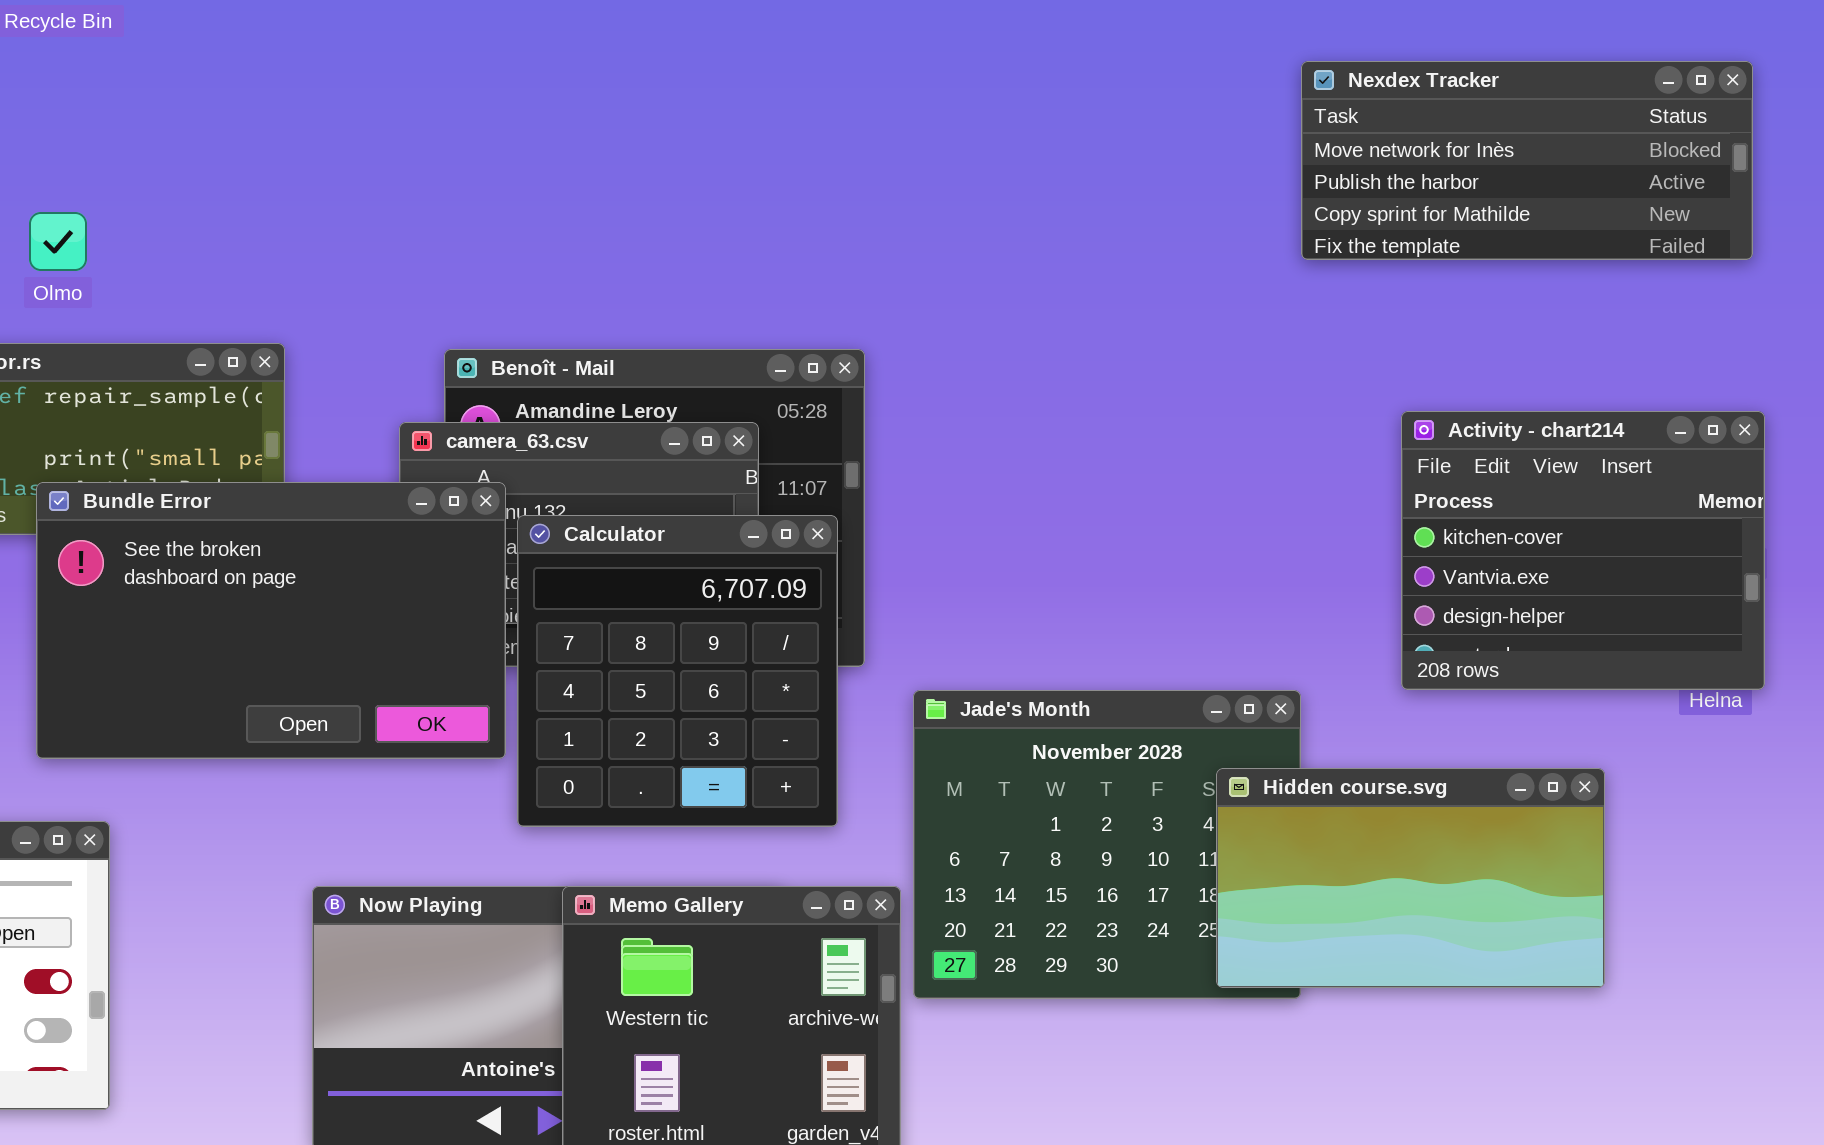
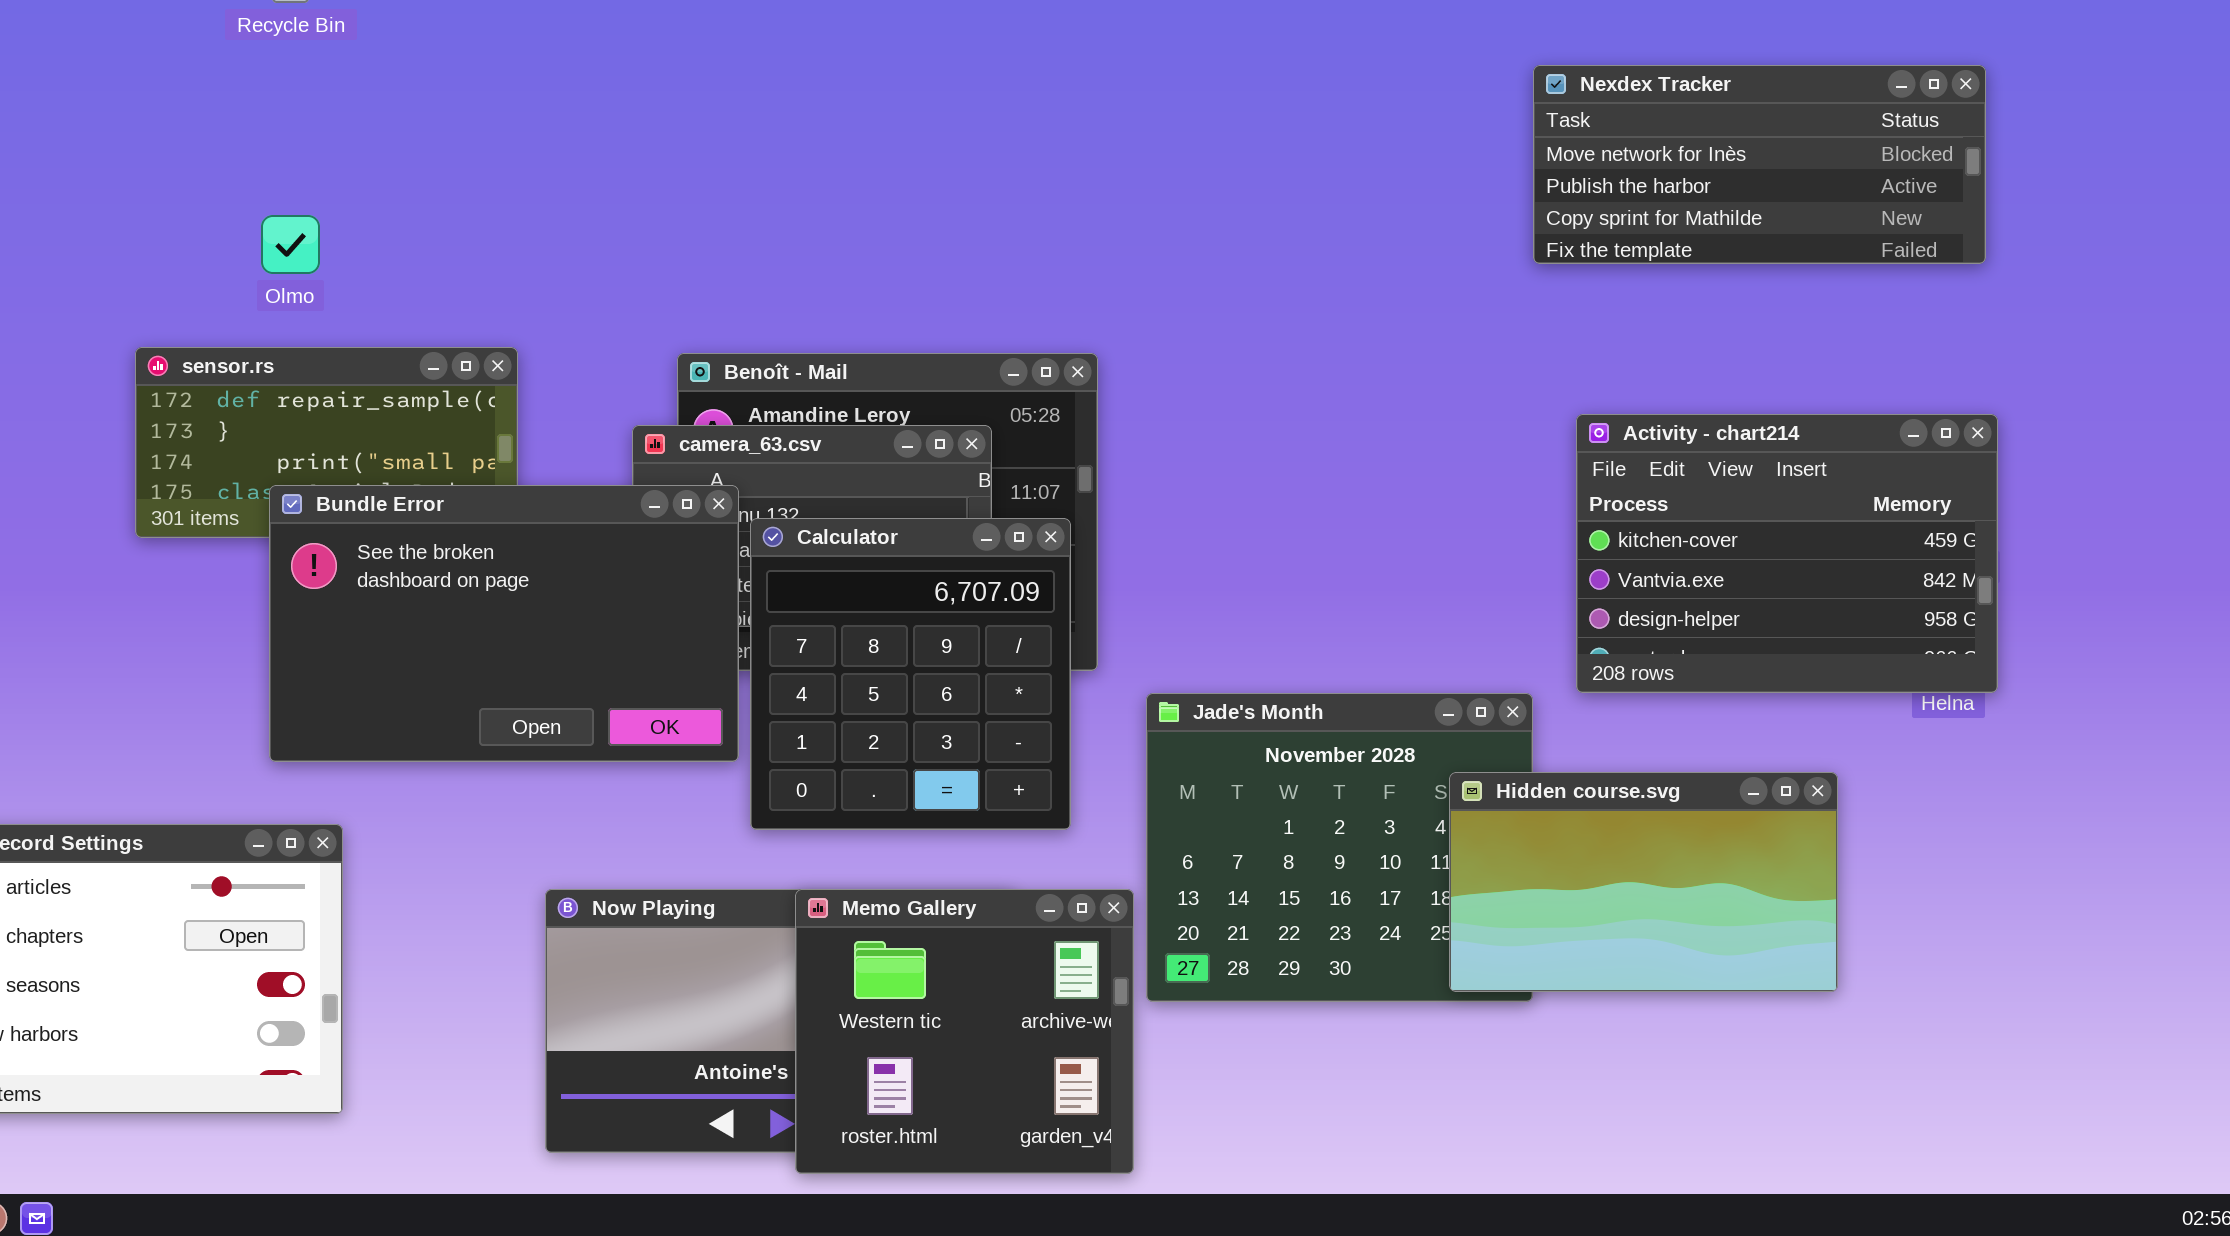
Activity - chart214: [1401,411,1765,690] -> [1576,414,1998,693], resized

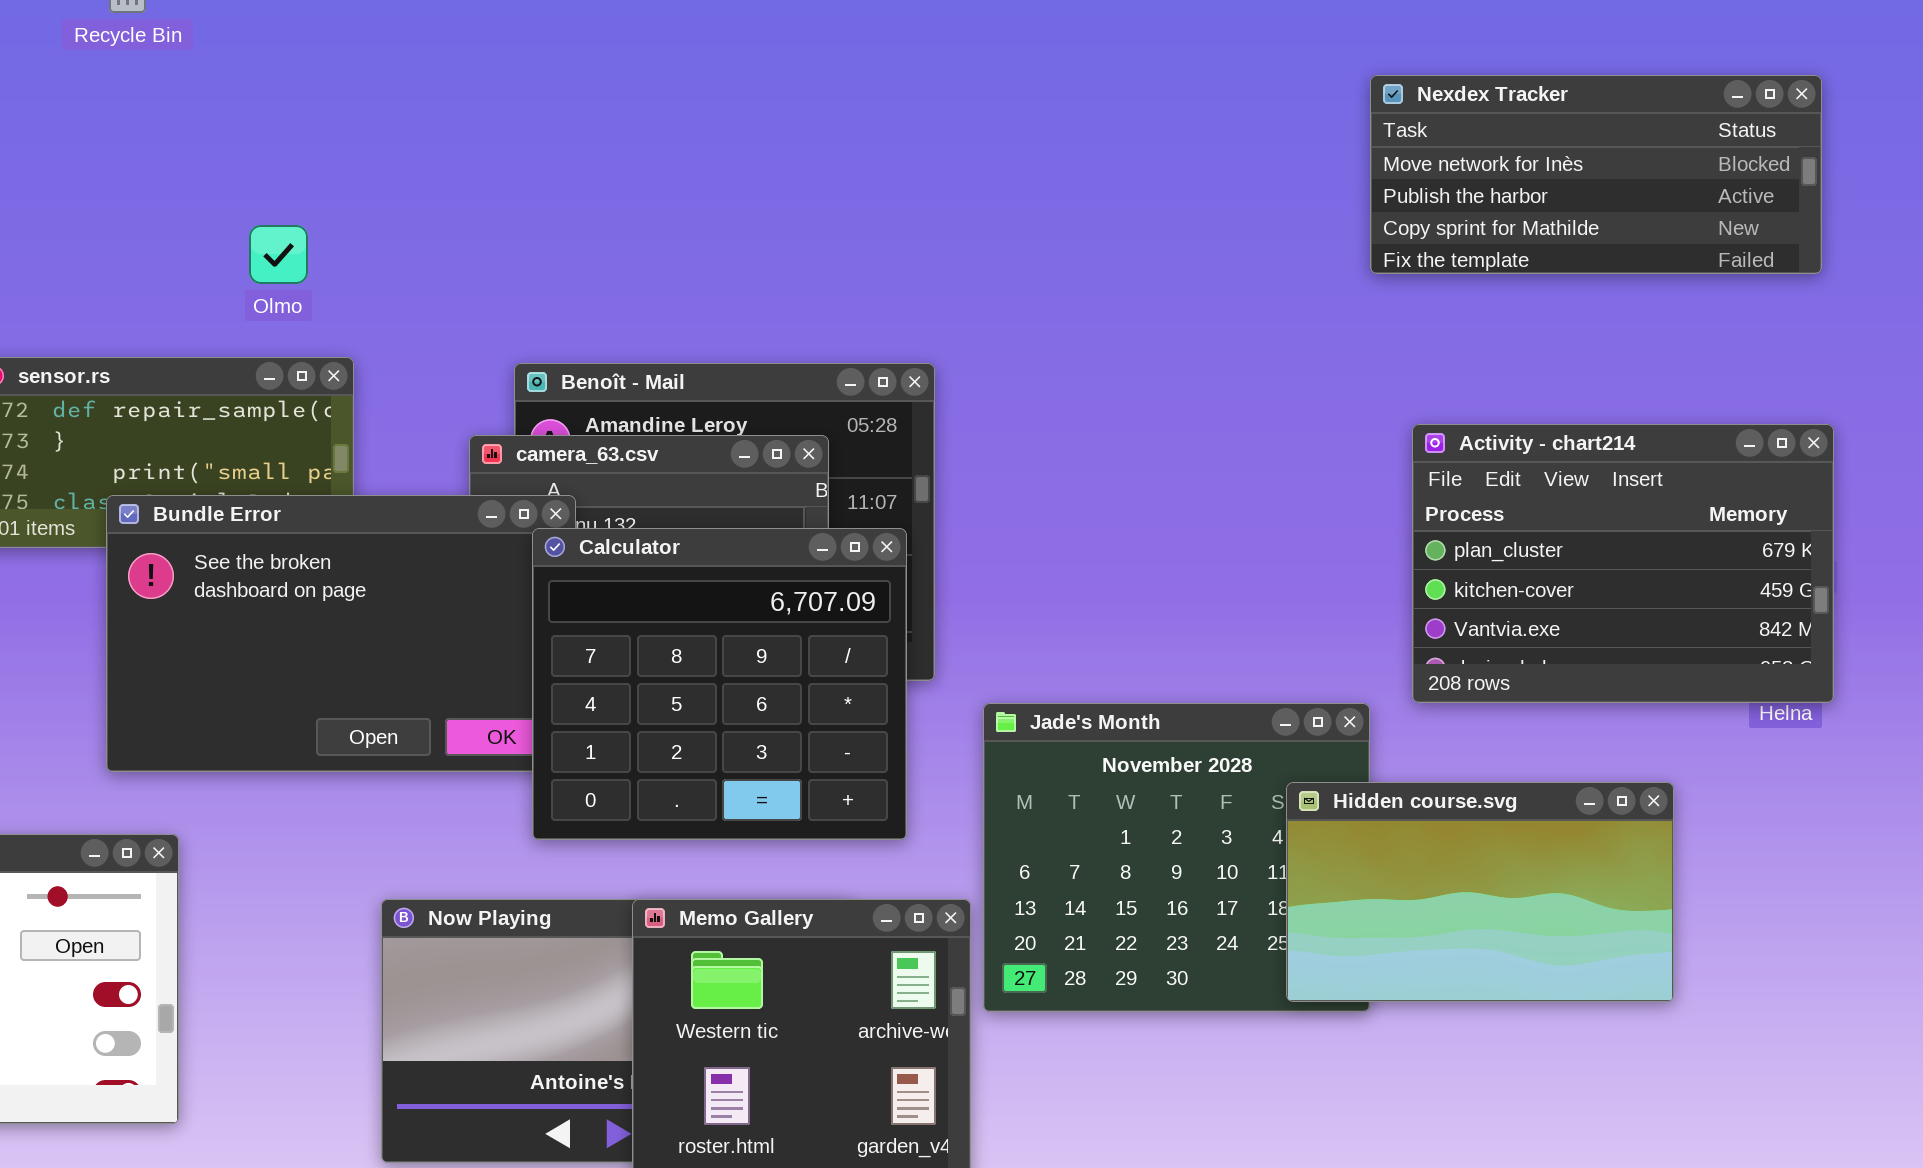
Olmo: [261,215,320,274] -> [249,225,308,284], moved
Activity - chart214: [1576,414,1998,693] -> [1412,424,1834,703], scrolled up 1 row
Calculator: [750,518,1071,830] -> [532,528,907,840], resized

